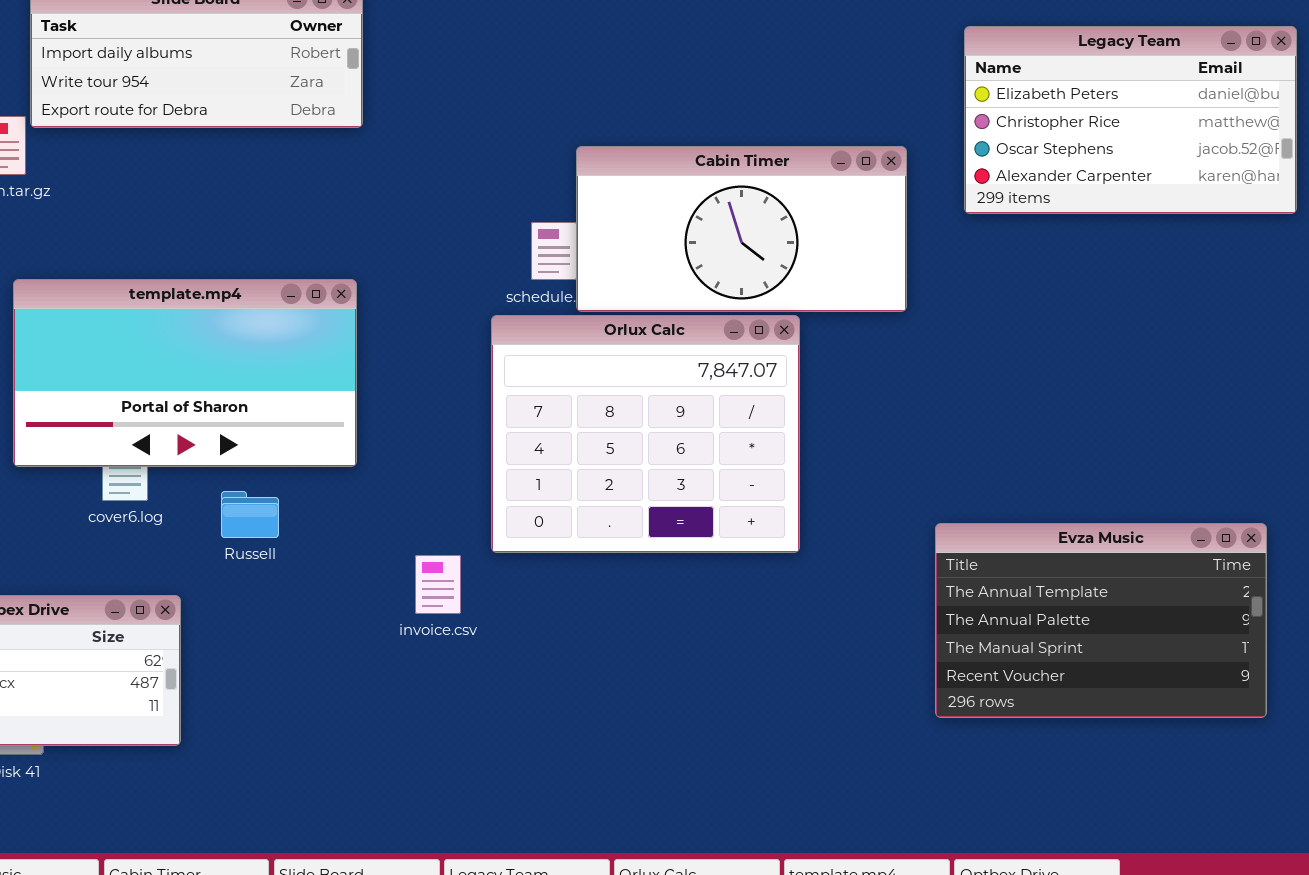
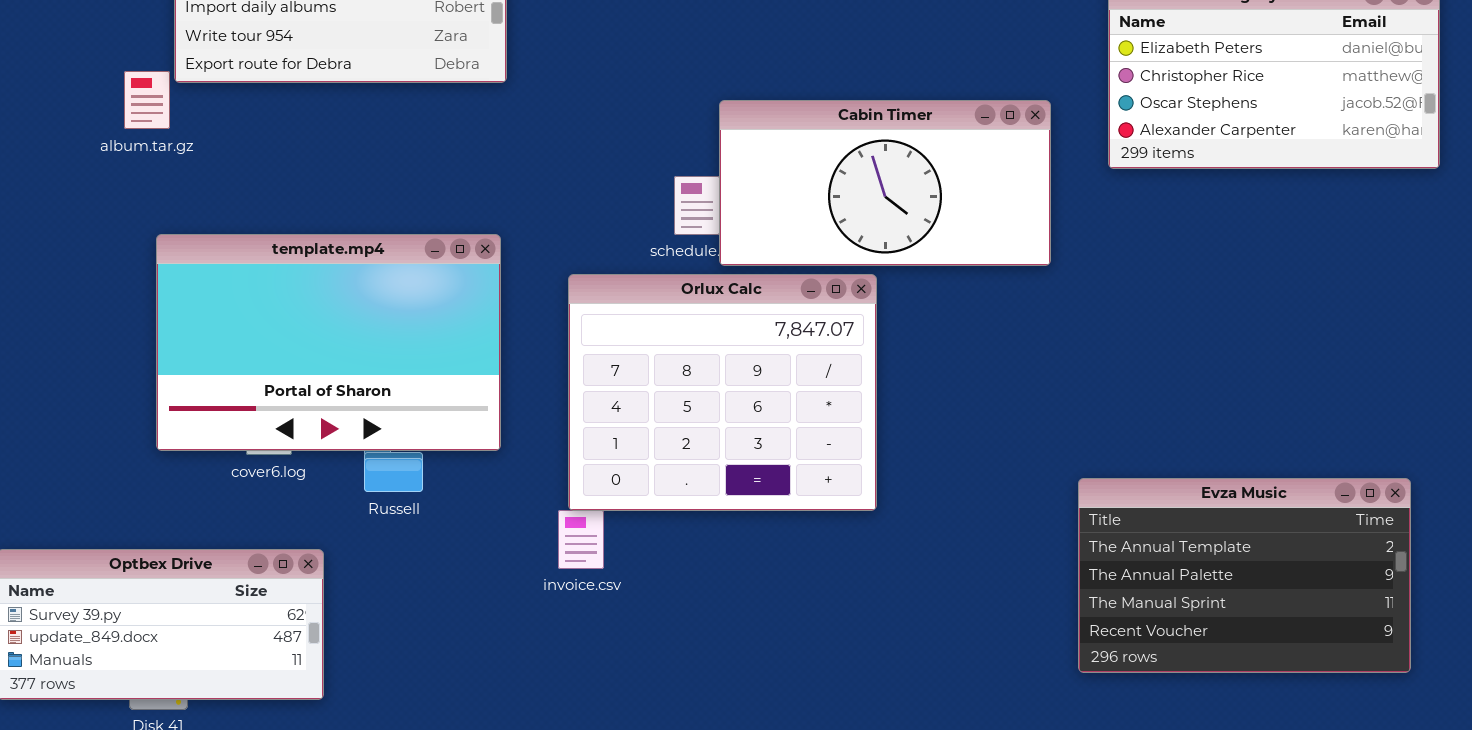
template.mp4: [13,279,357,467] -> [156,234,501,451], resized
Orlux Calc: [491,315,800,553] -> [568,274,877,511], moved

